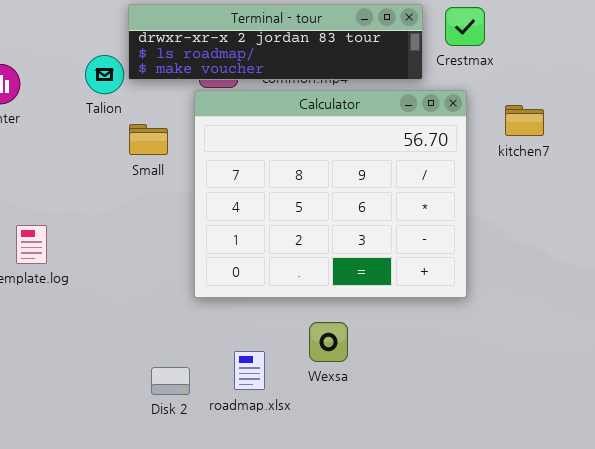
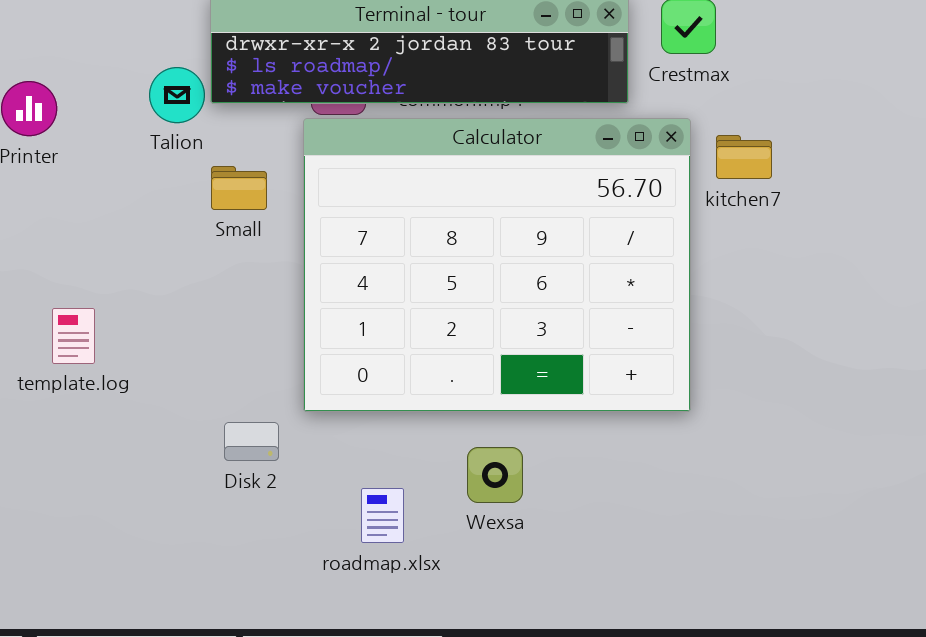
kitchen7: [505,105,544,136] -> [716,135,772,179], moved
Disk 2: [151,367,190,395] -> [224,422,279,461], moved

